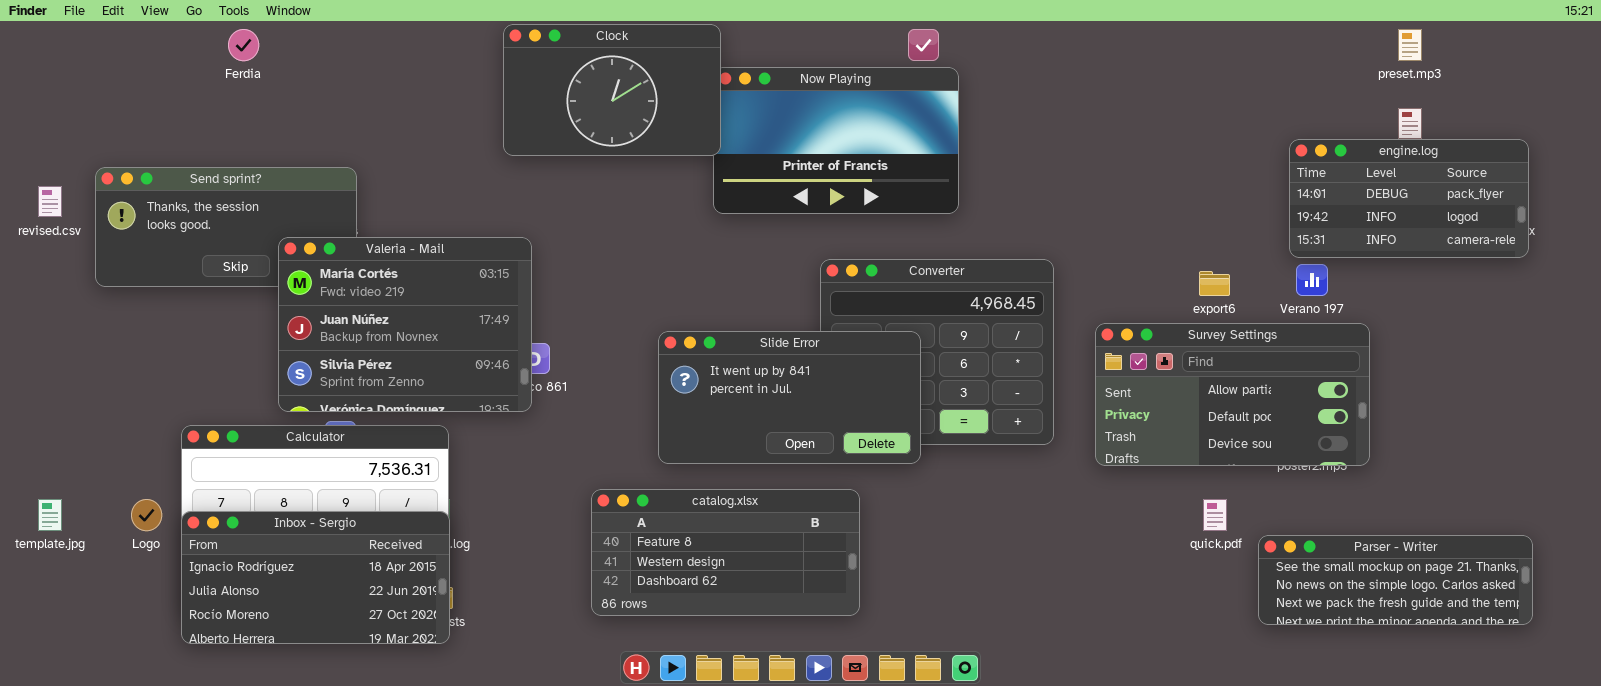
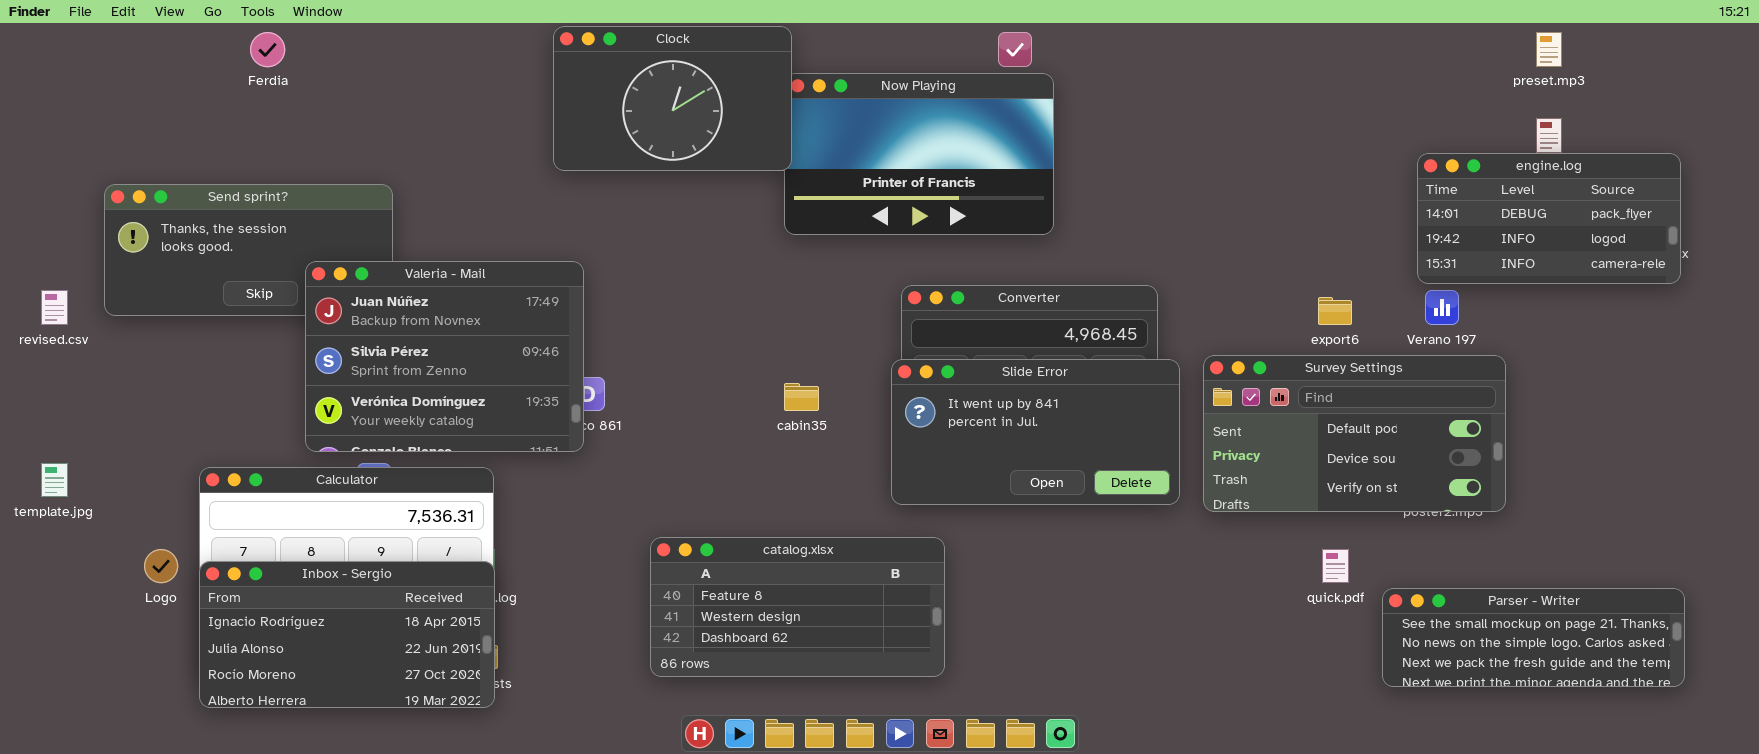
revised.csv: [38,186,62,217] -> [41,290,68,325], moved
Valeria - Mail: [278,237,532,412] -> [305,261,584,452], scrolled down 1 row
Survey Settings: [1095,323,1370,466] -> [1203,355,1506,512], scrolled down 1 row
Slide Error: [658,331,921,464] -> [891,359,1180,505], moved
template.jpg: [38,499,62,531] -> [41,463,68,497], moved

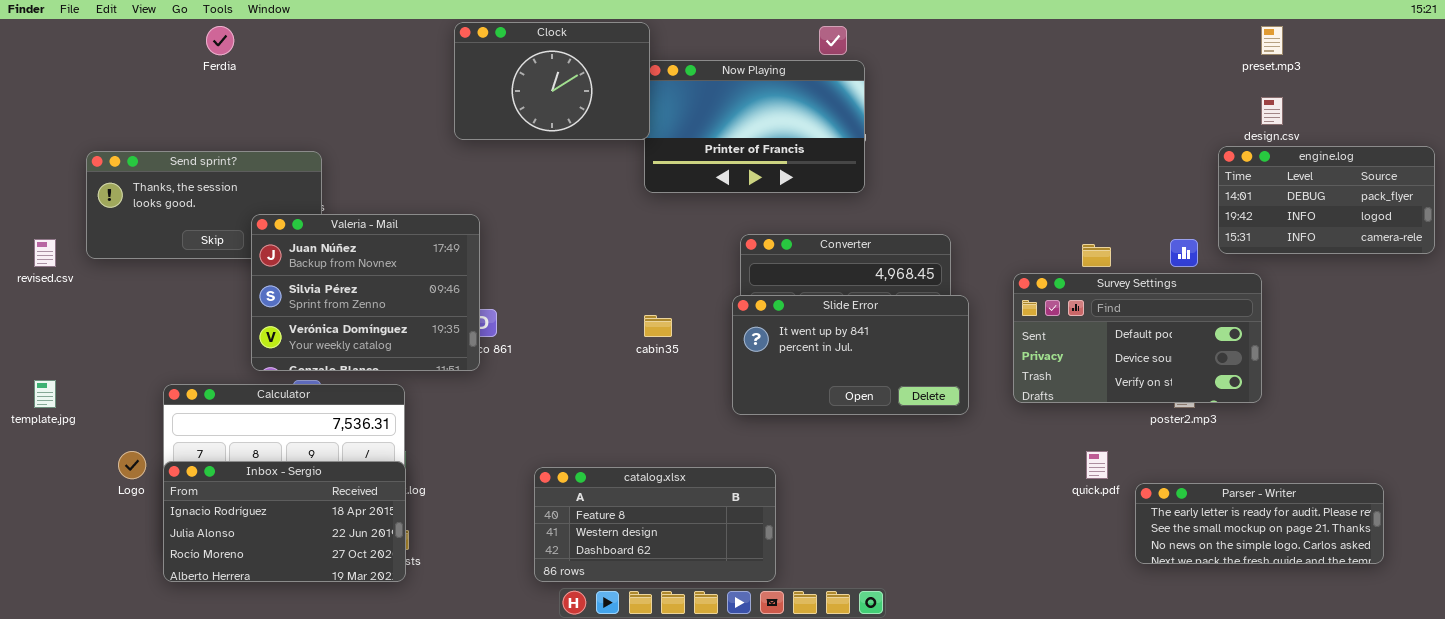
engine.log: [1417,153,1681,284] -> [1218,146,1435,254], moved
Survey Settings: [1203,355,1506,512] -> [1013,273,1262,403], moved
catalog.xlsx: [650,537,945,677] -> [534,467,776,582], moved
Parser - Writer: [1382,588,1685,687] -> [1135,483,1384,564], scrolled up 1 row

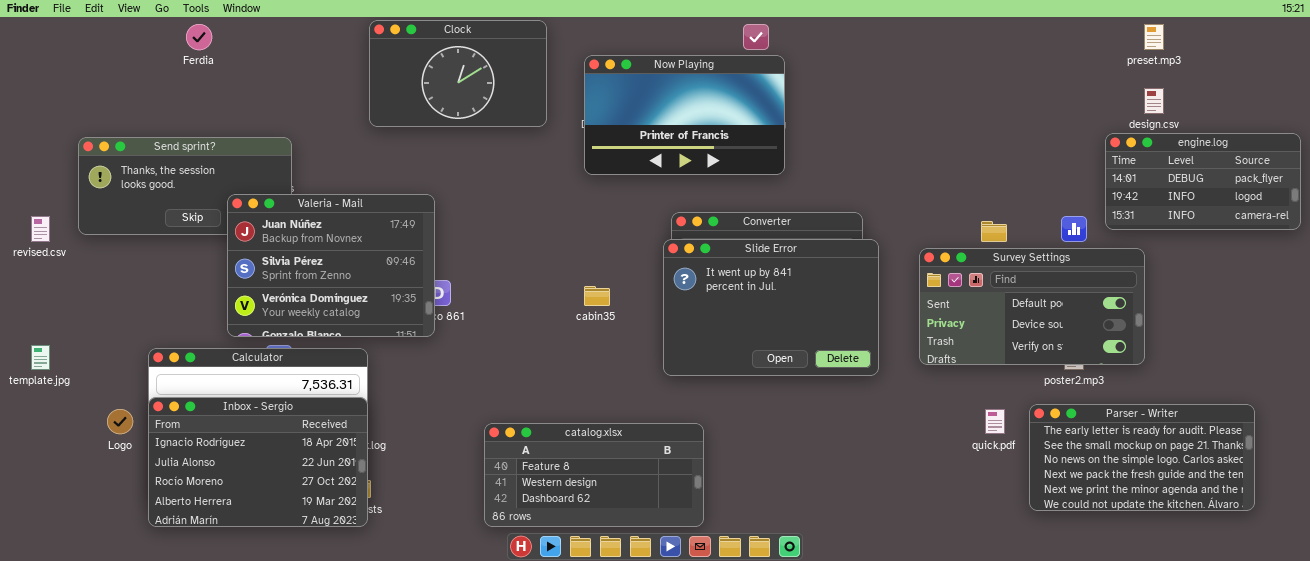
Clock: [454,22,650,140] -> [369,20,547,127], moved
Slide Error: [732,295,969,415] -> [663,239,879,376], resized
Inbox - Sergio: [163,461,406,582] -> [148,397,368,527], resized
Parser - Writer: [1135,483,1384,564] -> [1029,404,1255,511], resized

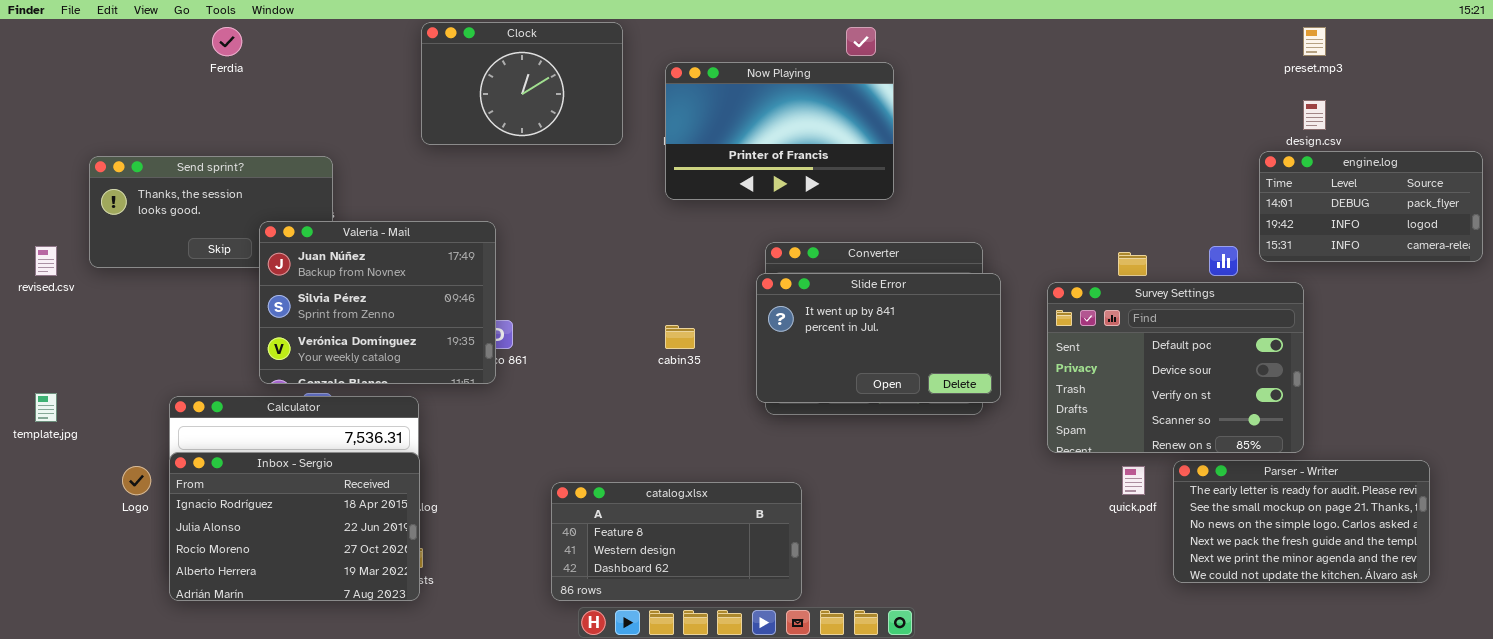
Slide Error: [663,239,879,376] -> [756,273,1001,403], resized
Survey Settings: [919,248,1145,365] -> [1047,282,1304,453], resized

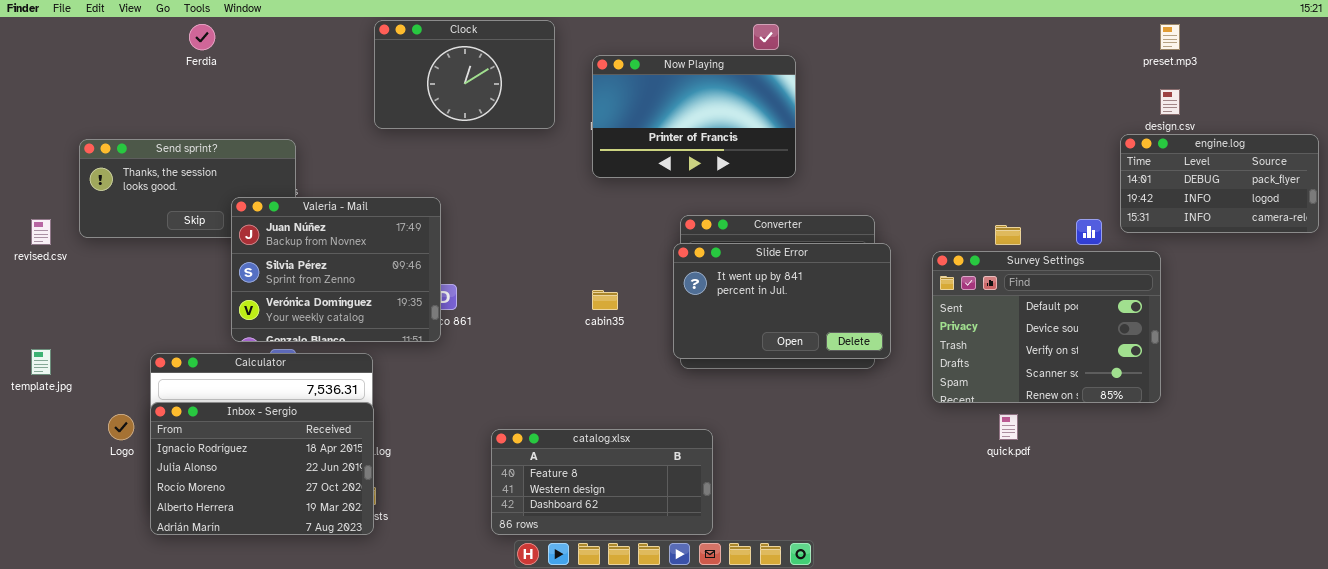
Parser - Writer: [1173,460,1430,583] -> none, closed

